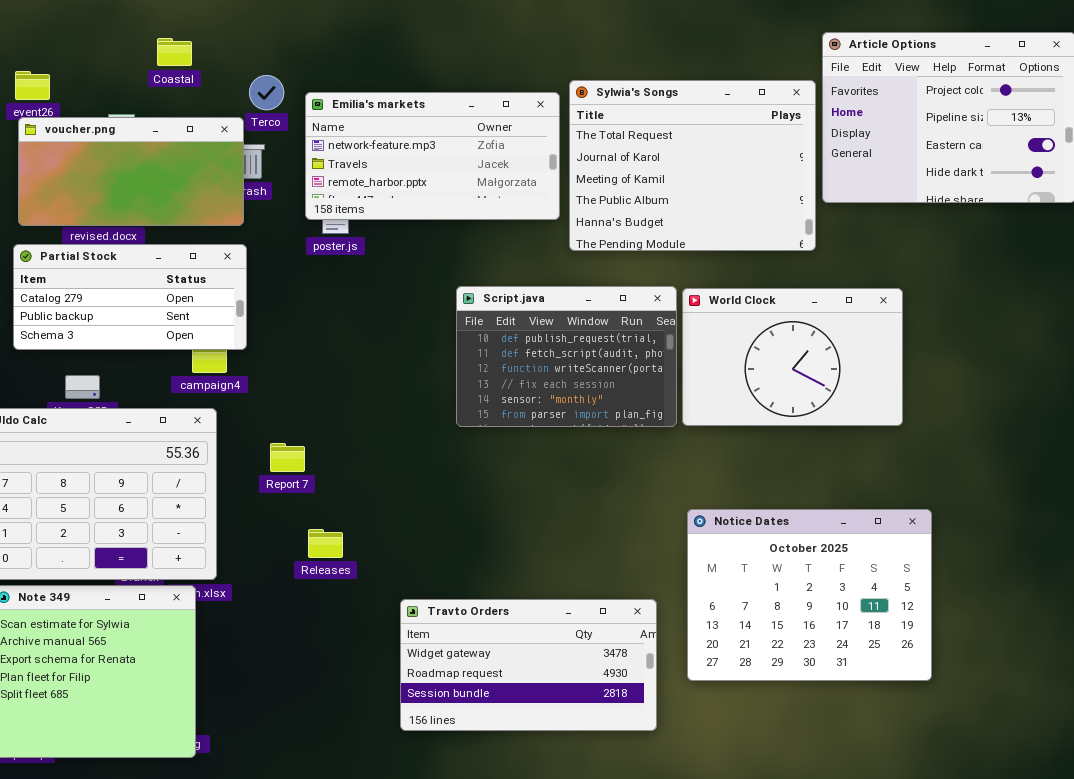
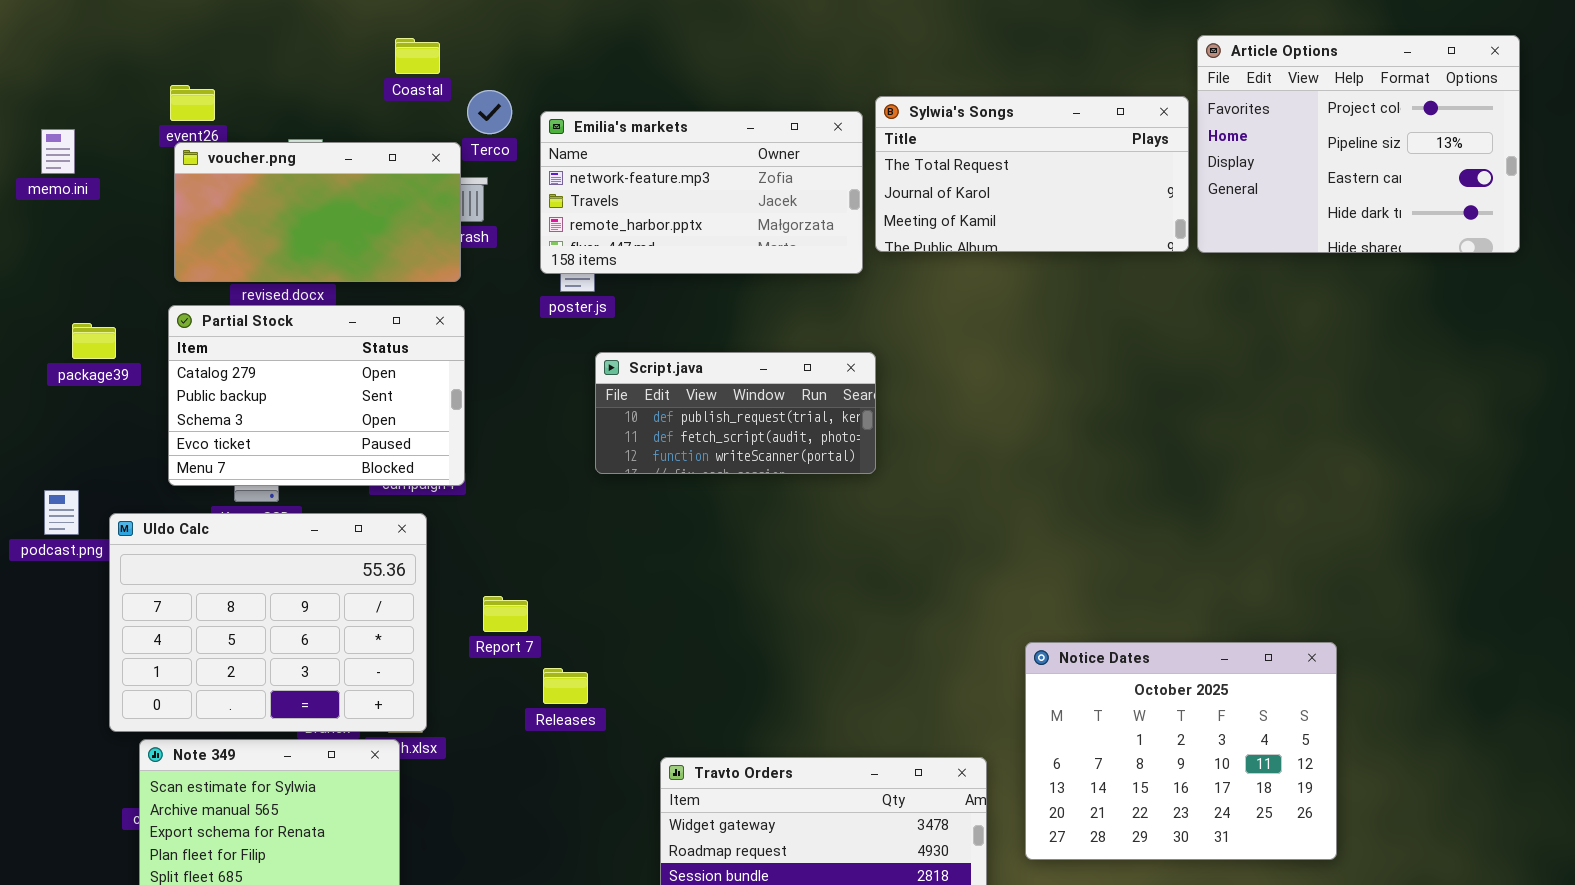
Coastal: [157,38,192,66] -> [395,38,440,74], moved
Sylwia's Songs: [569,80,816,251] -> [875,96,1189,252], resized
Partial Stock: [13,244,247,350] -> [168,305,465,486], resized
Script.java: [456,286,677,427] -> [595,352,876,474], moved, resized
World Clock: [682,288,903,426] -> none, closed
Report 7: [270,443,305,472] -> [483,596,528,632], moved

